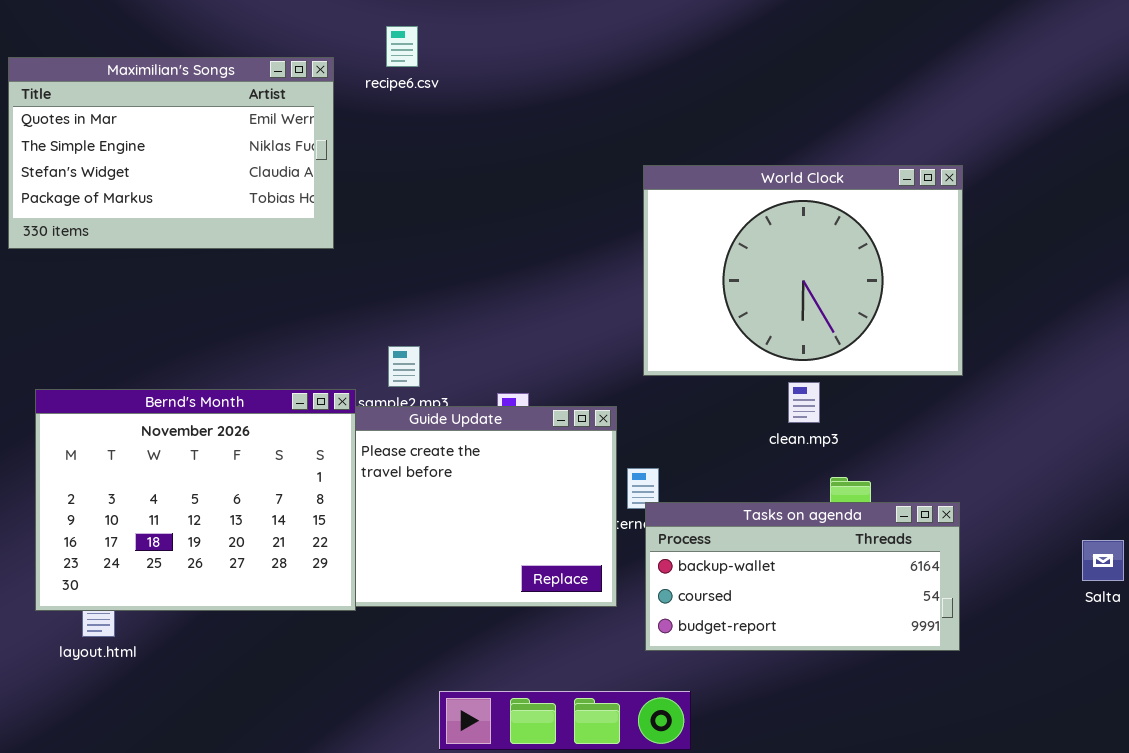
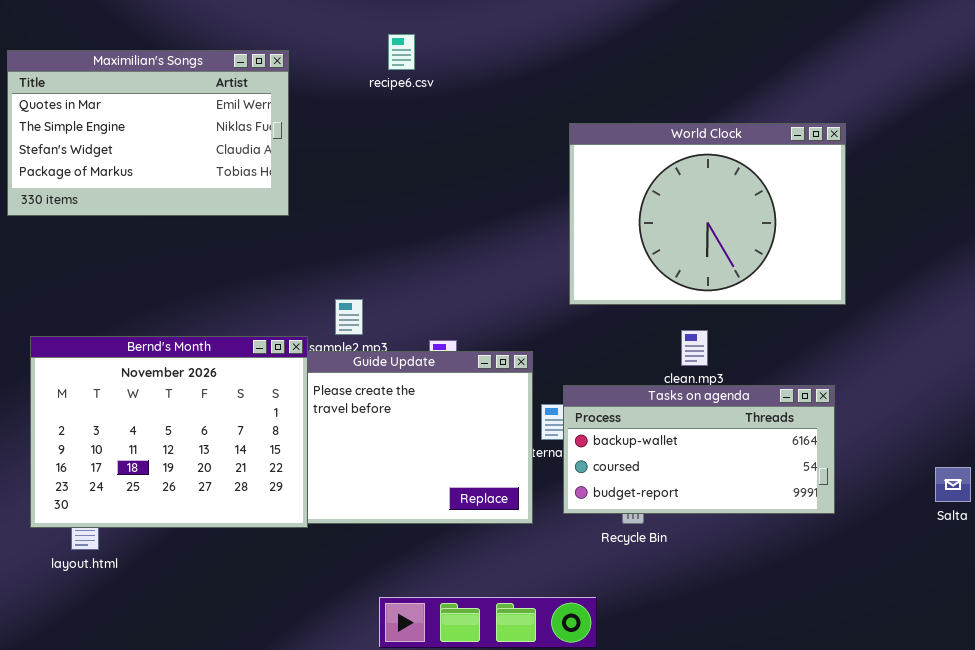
recipe6.csv: [386,26,418,67] -> [388,34,415,70], moved
World Clock: [643,165,963,376] -> [569,123,846,305], moved
Tasks on agenda: [645,502,960,651] -> [563,385,835,514], moved

